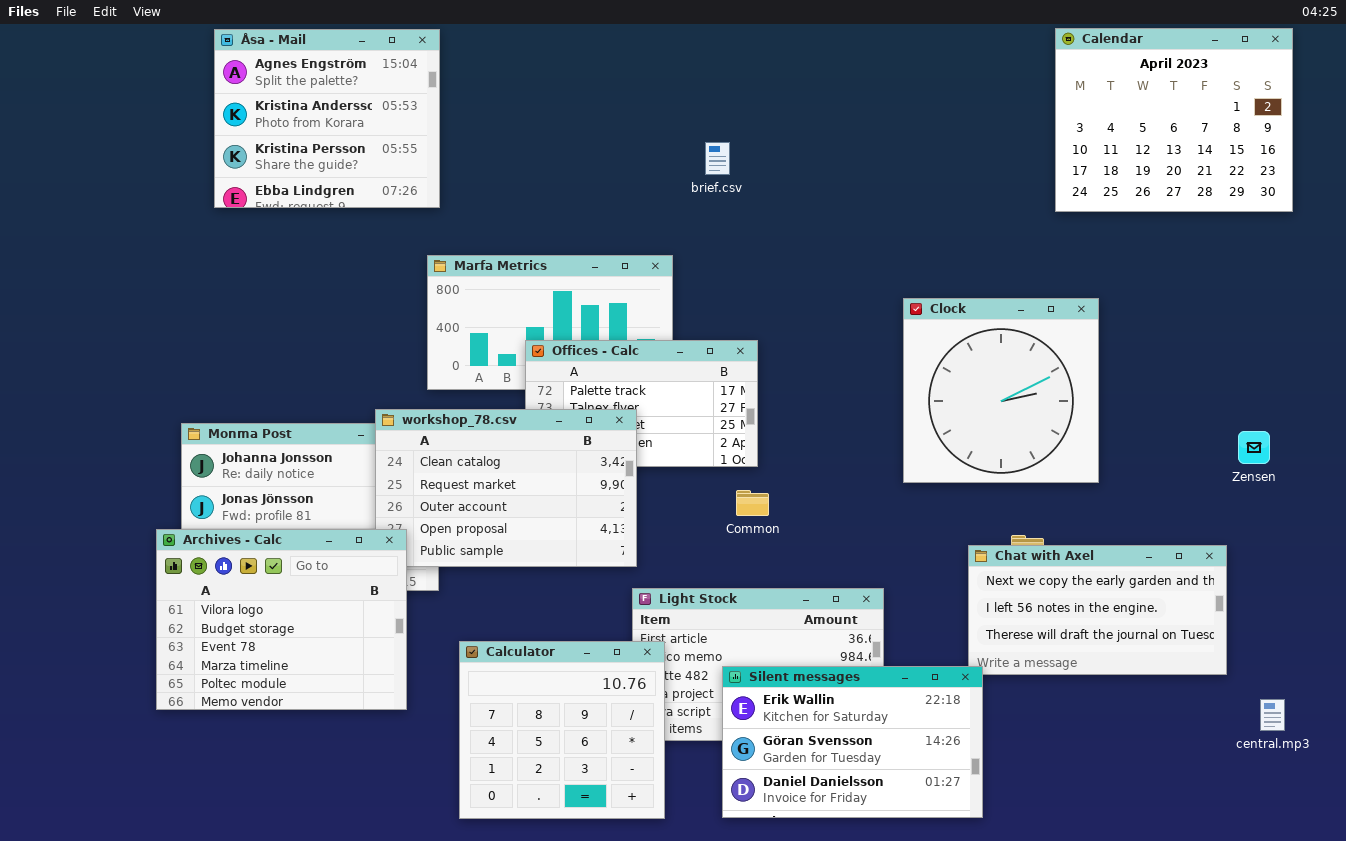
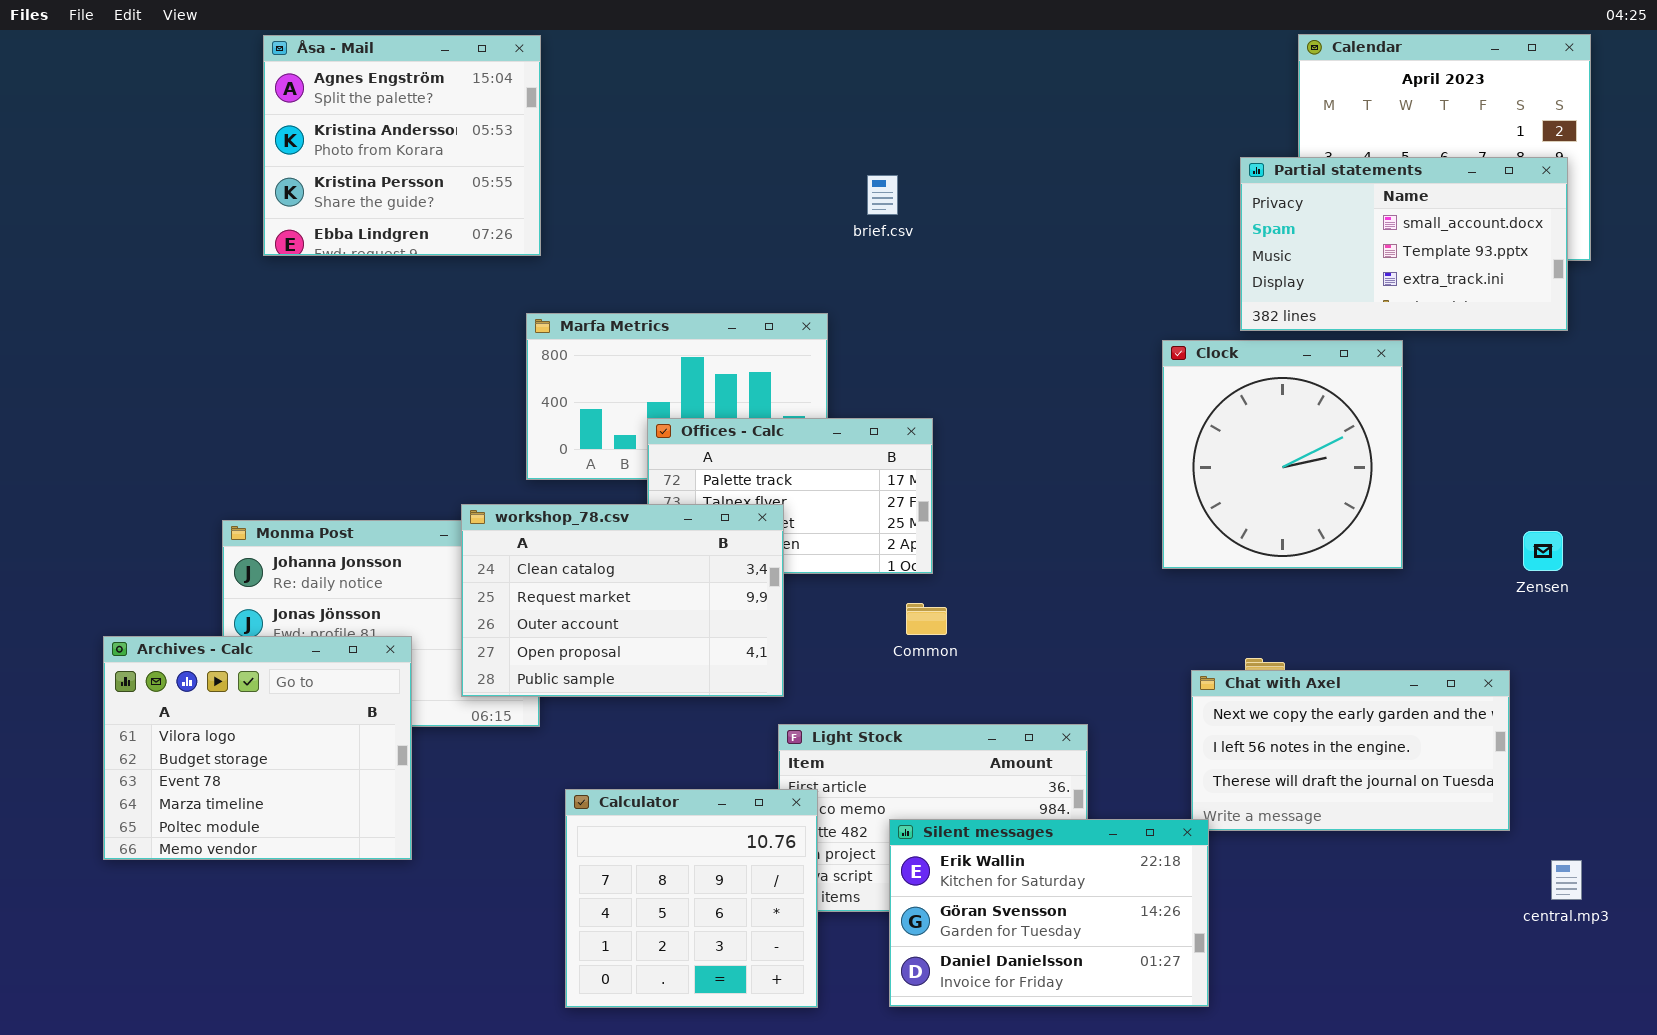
Partial statements: none -> [1240,157,1568,331], opened
Clock: [903,298,1099,483] -> [1162,340,1403,569], moved
Archives - Calc: [156,529,407,710] -> [103,636,412,860], moved

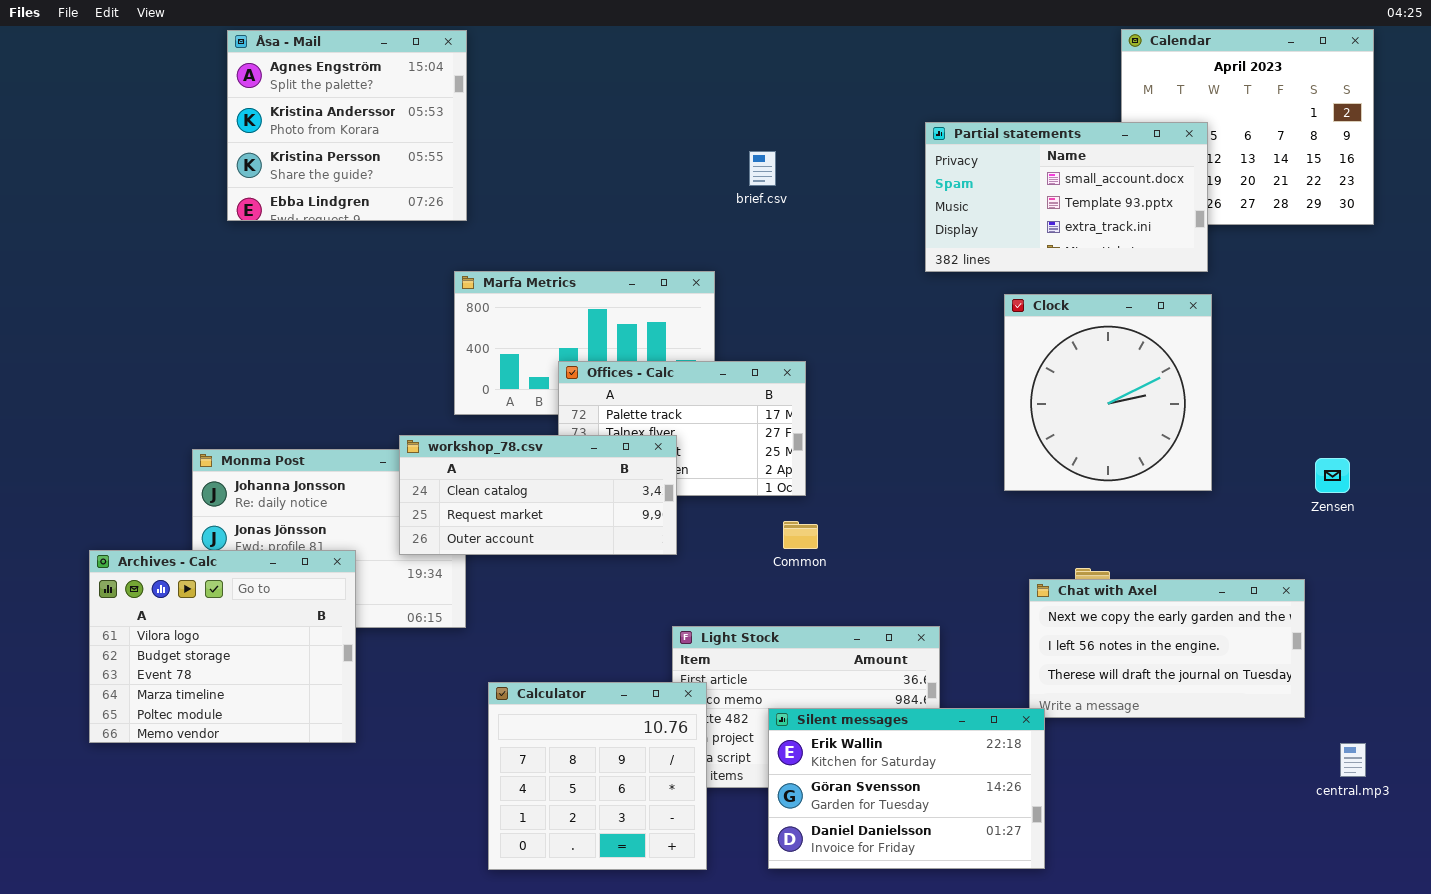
Partial statements: [1240,157,1568,331] -> [925,122,1208,272], moved
workshop_78.csv: [461,504,784,697] -> [399,435,677,555], resized

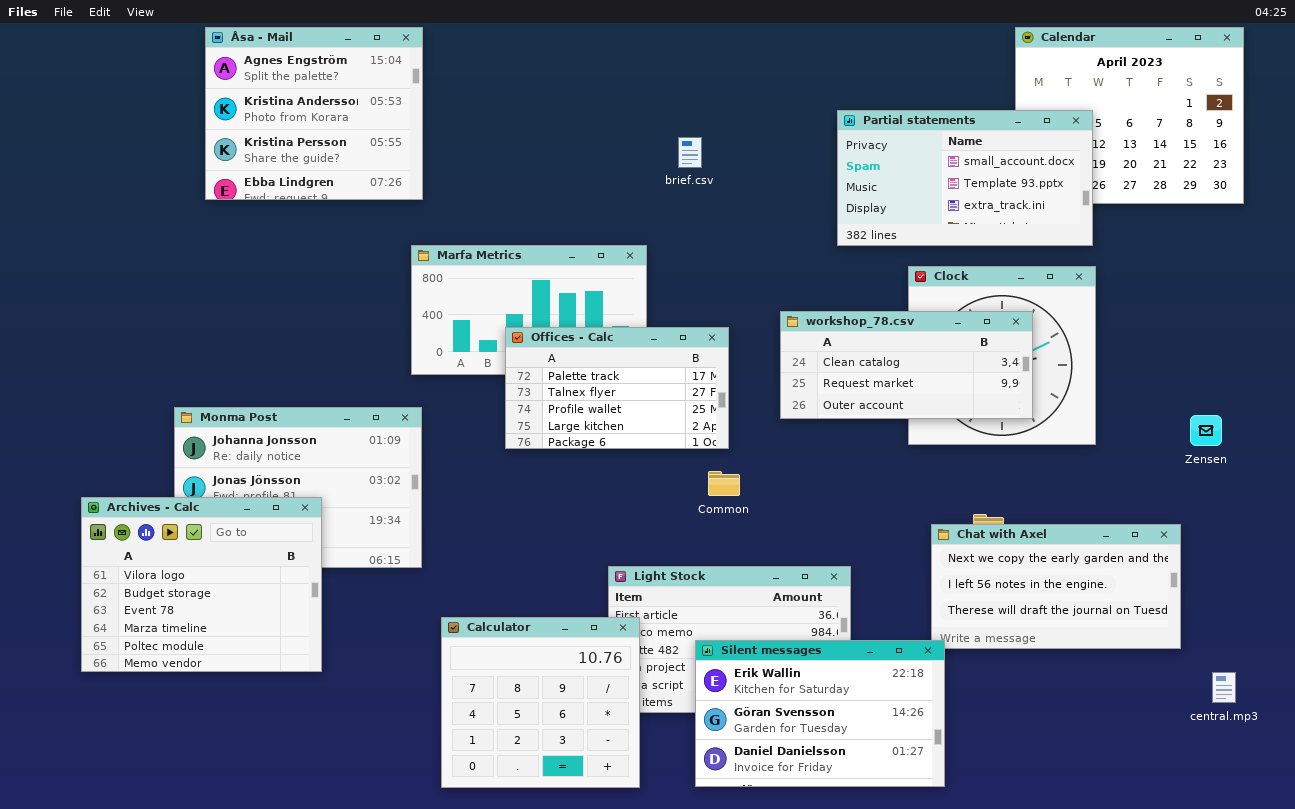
workshop_78.csv: [399,435,677,555] -> [780,311,1033,419], moved

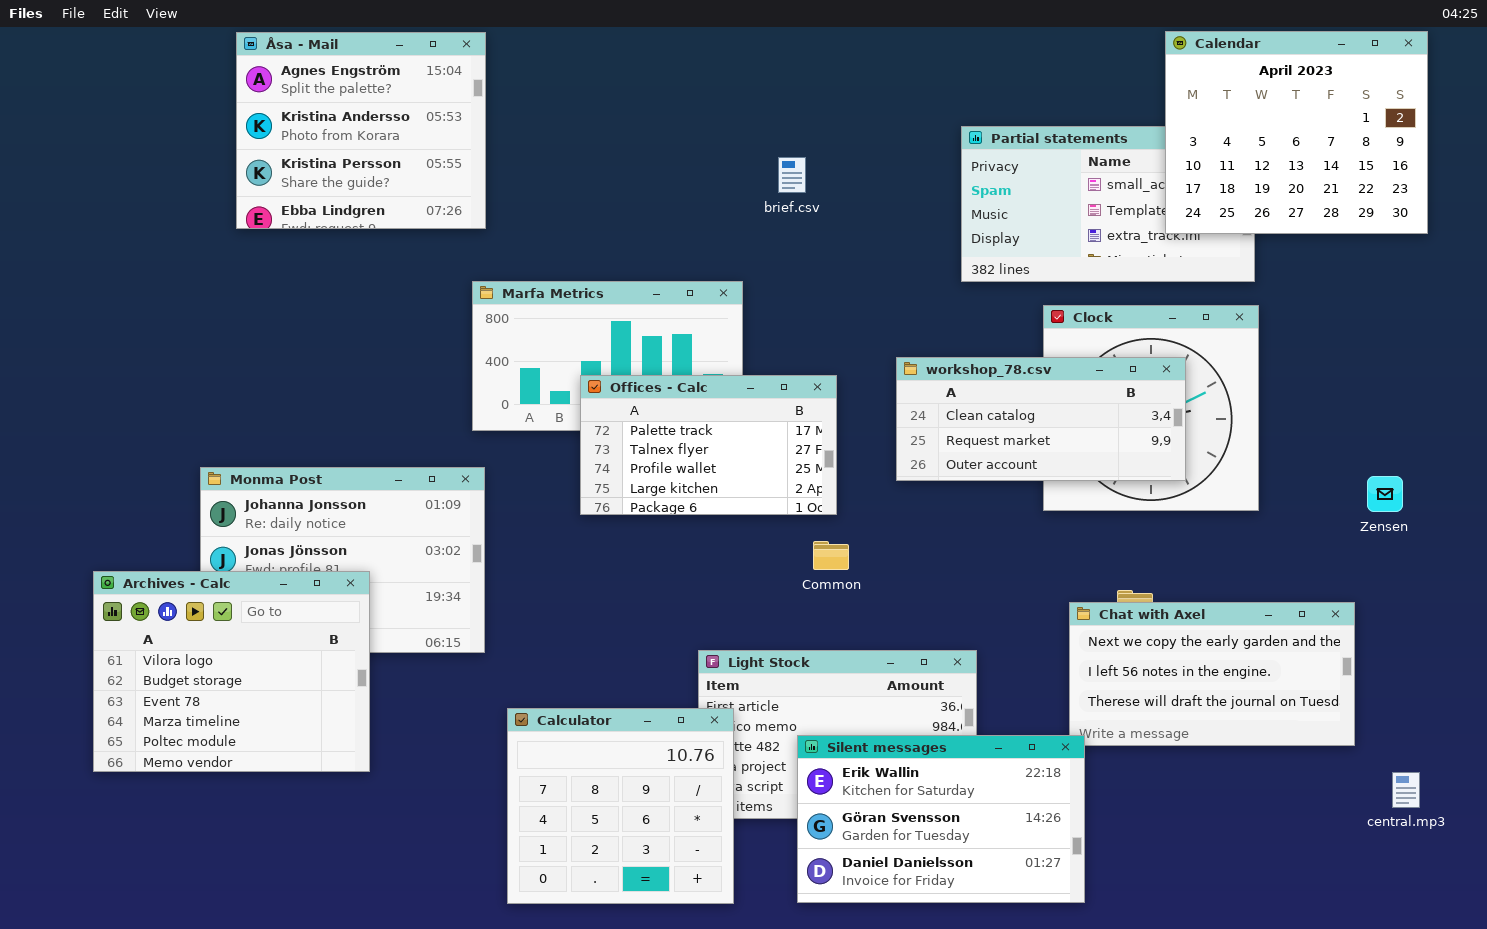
Calendar: [1015,27,1244,204] -> [1165,31,1428,234], raised

